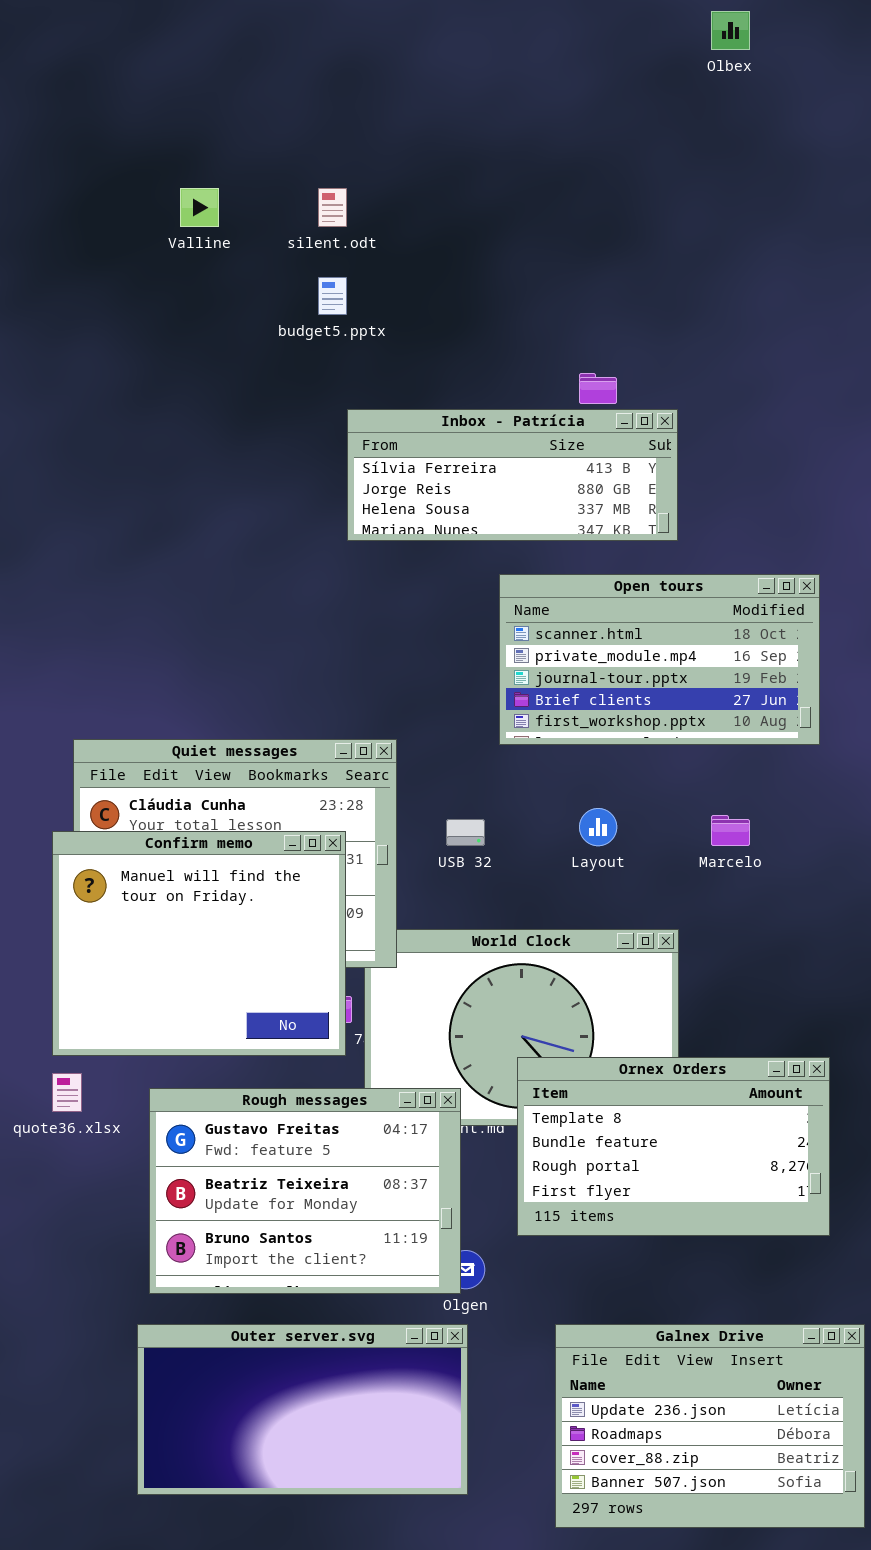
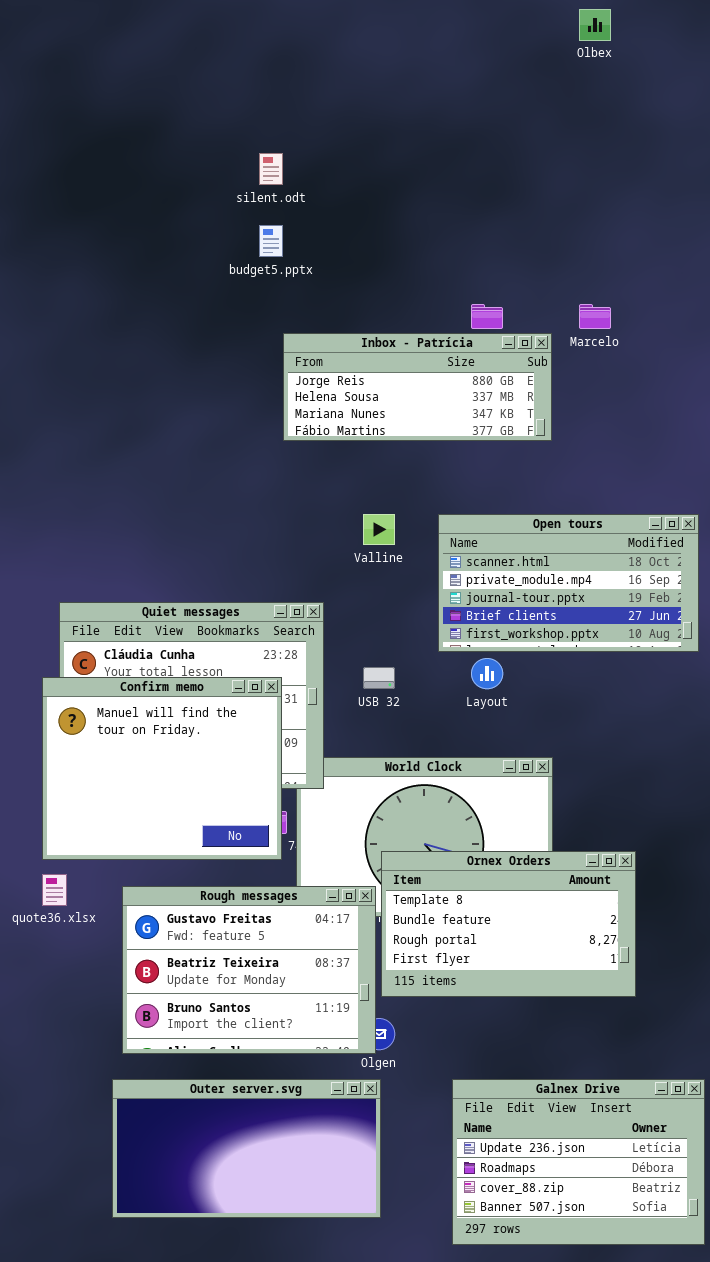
Valline: [180,188,219,227] -> [363,514,395,545], moved
Inbox - Patrícia: [347,409,678,541] -> [283,333,552,441], scrolled down 1 row
Open tours: [499,574,820,745] -> [438,514,699,652], moved
Marcelo: [711,815,750,846] -> [579,304,611,329], moved
Ornex Orders: [517,1057,830,1236] -> [381,851,636,997], moved

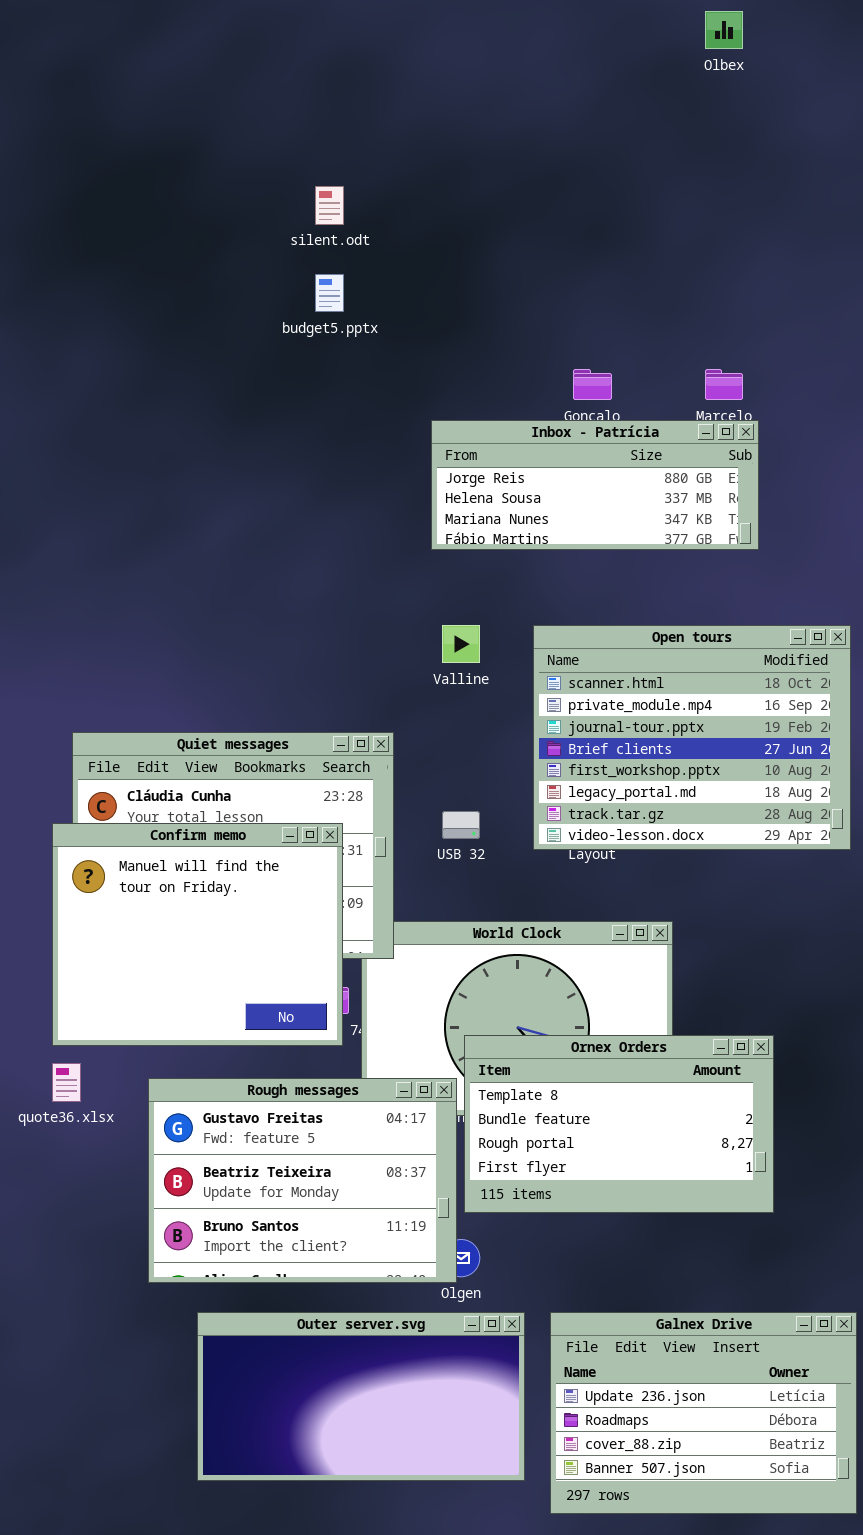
Inbox - Patrícia: [283,333,552,441] -> [431,420,759,550], moved
Open tours: [438,514,699,652] -> [533,625,851,850], resized
Outer server.svg: [112,1079,381,1218] -> [197,1312,525,1481], moved

